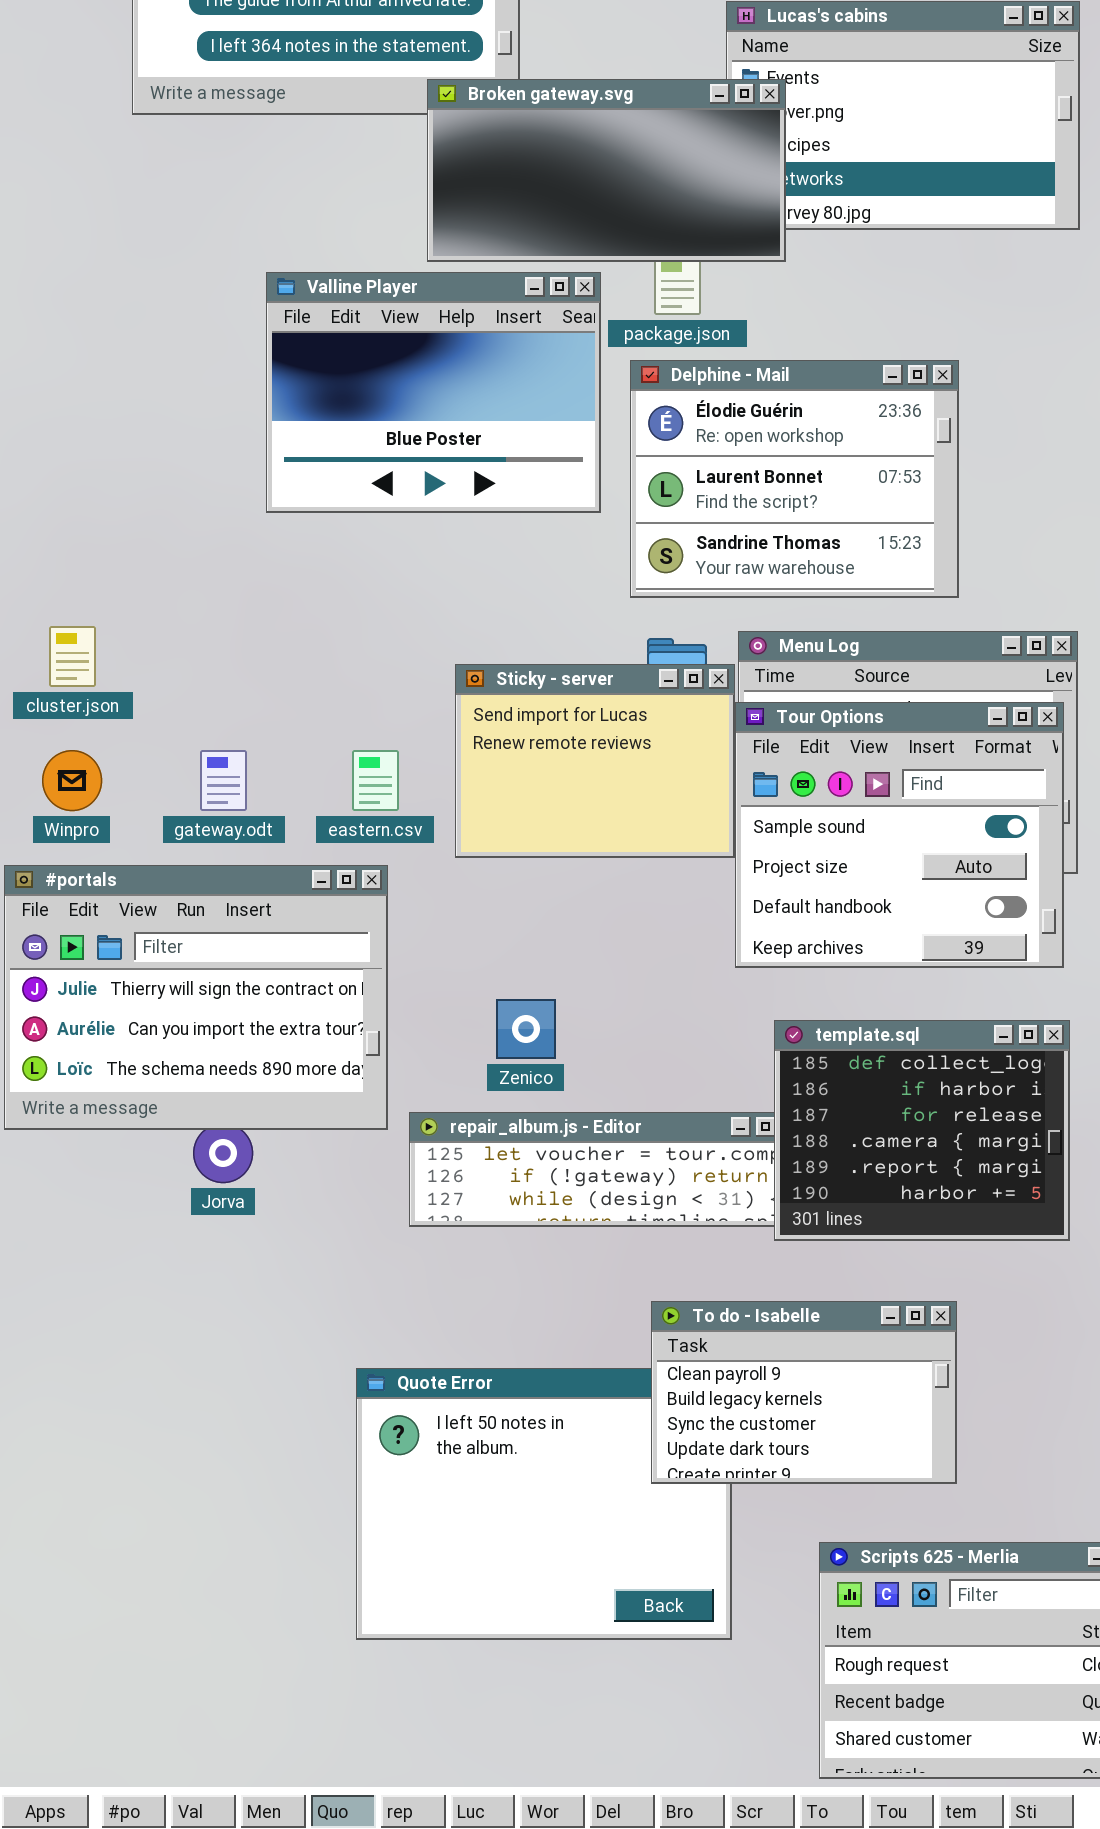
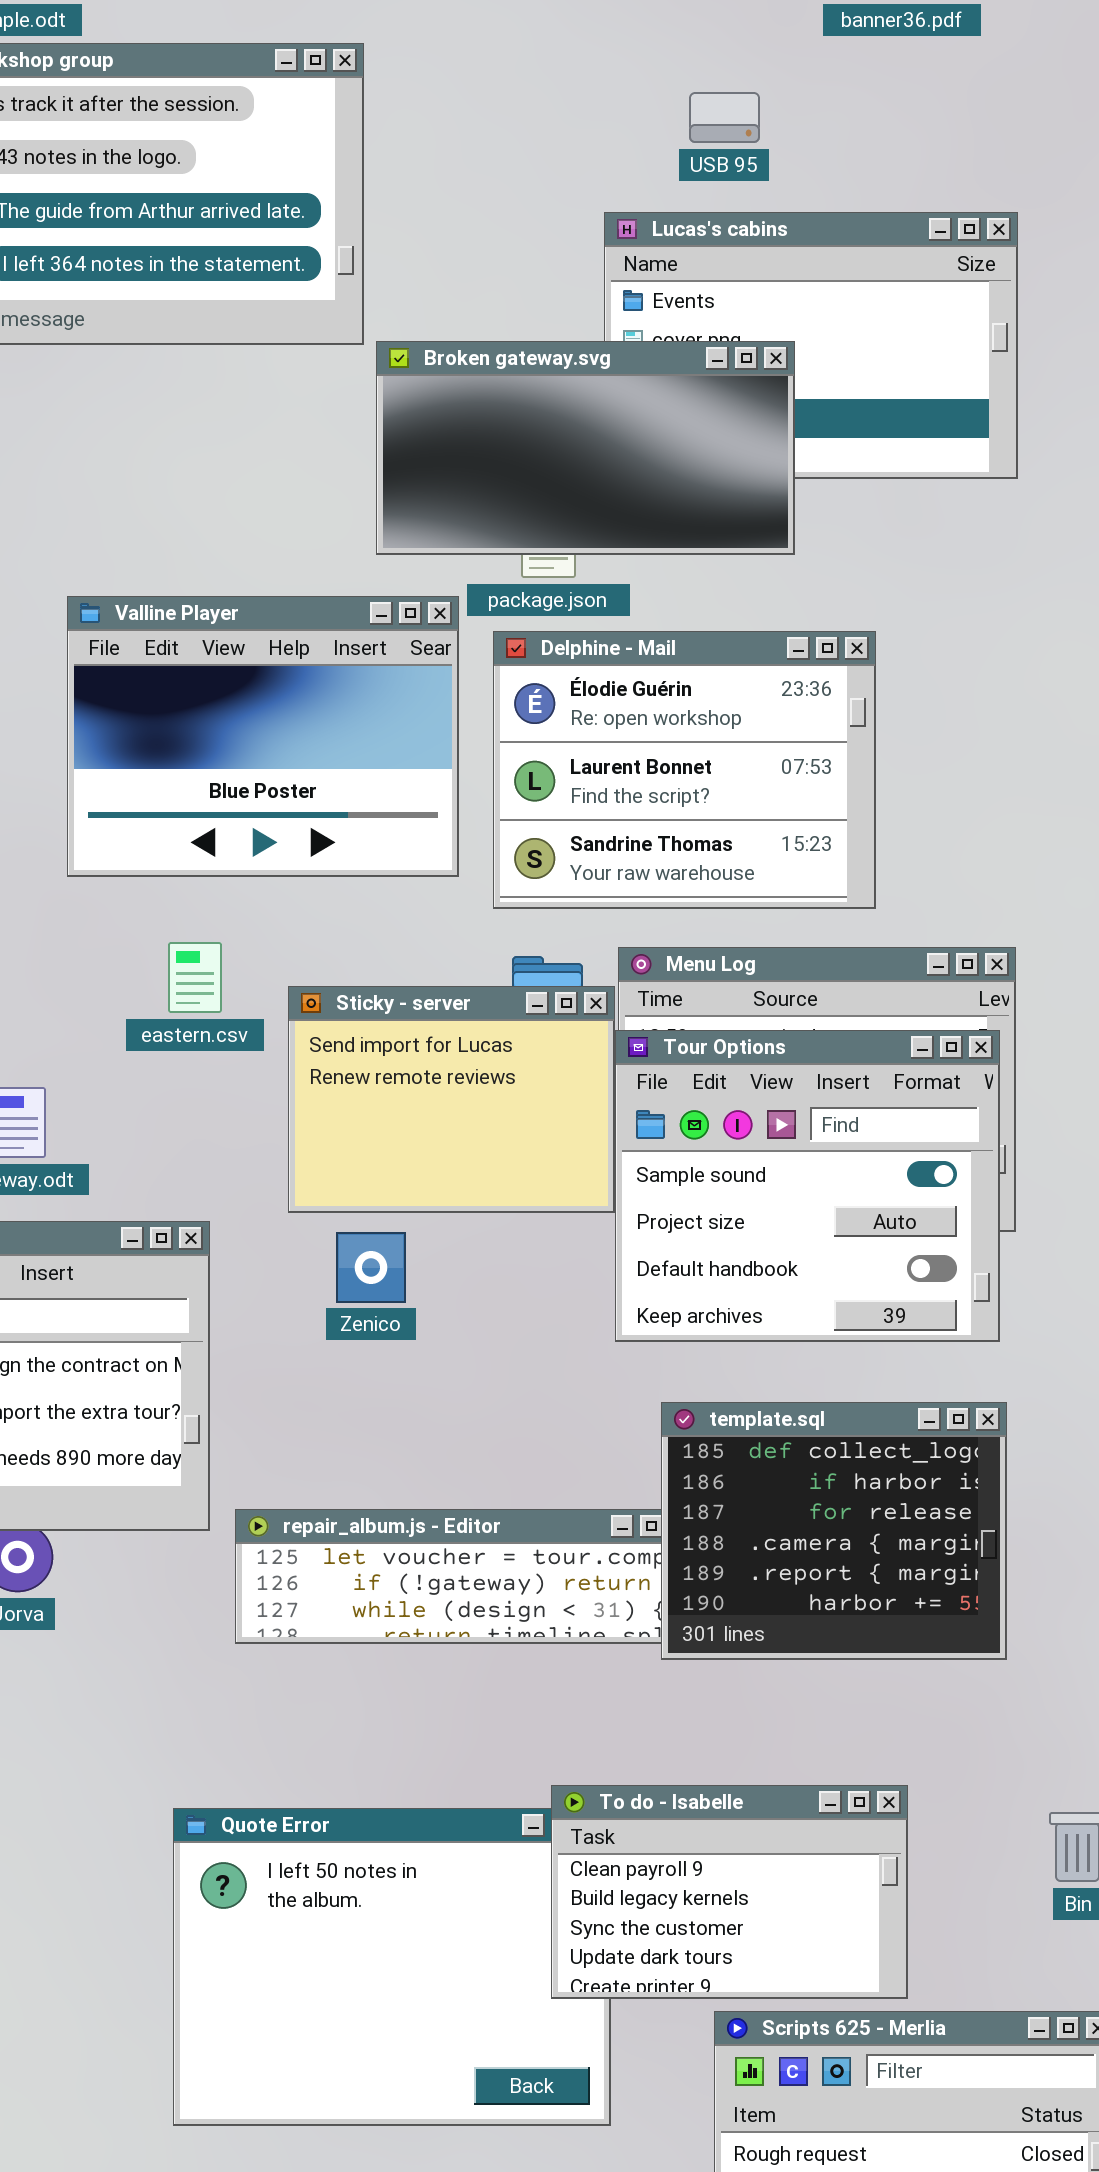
Broken gateway.svg: [427,79,786,262] -> [376,341,795,555], moved
Valline Player: [266,272,601,513] -> [67,596,459,877], moved
eastern.csv: [352,750,399,811] -> [168,942,222,1013], moved
Zenico: [496,999,556,1059] -> [336,1232,406,1303], moved
To do - Isabelle: [651,1301,957,1484] -> [551,1785,908,1999], moved

